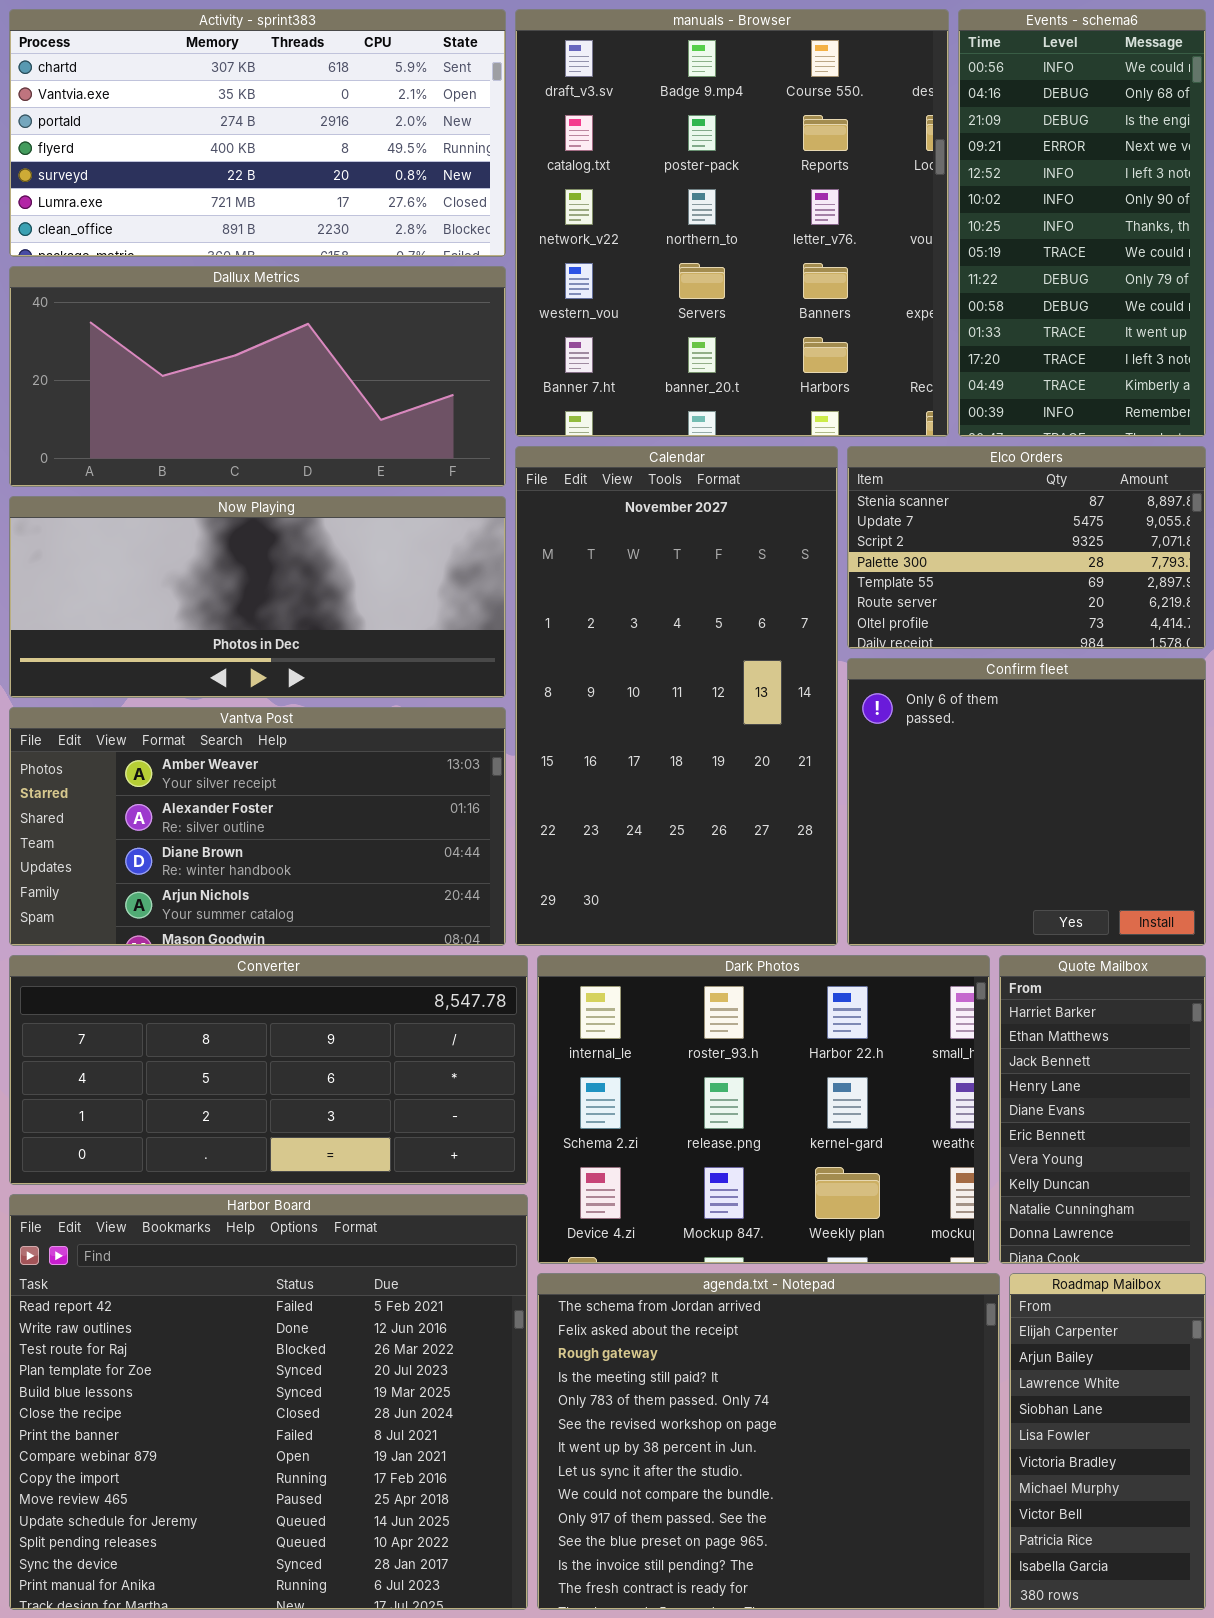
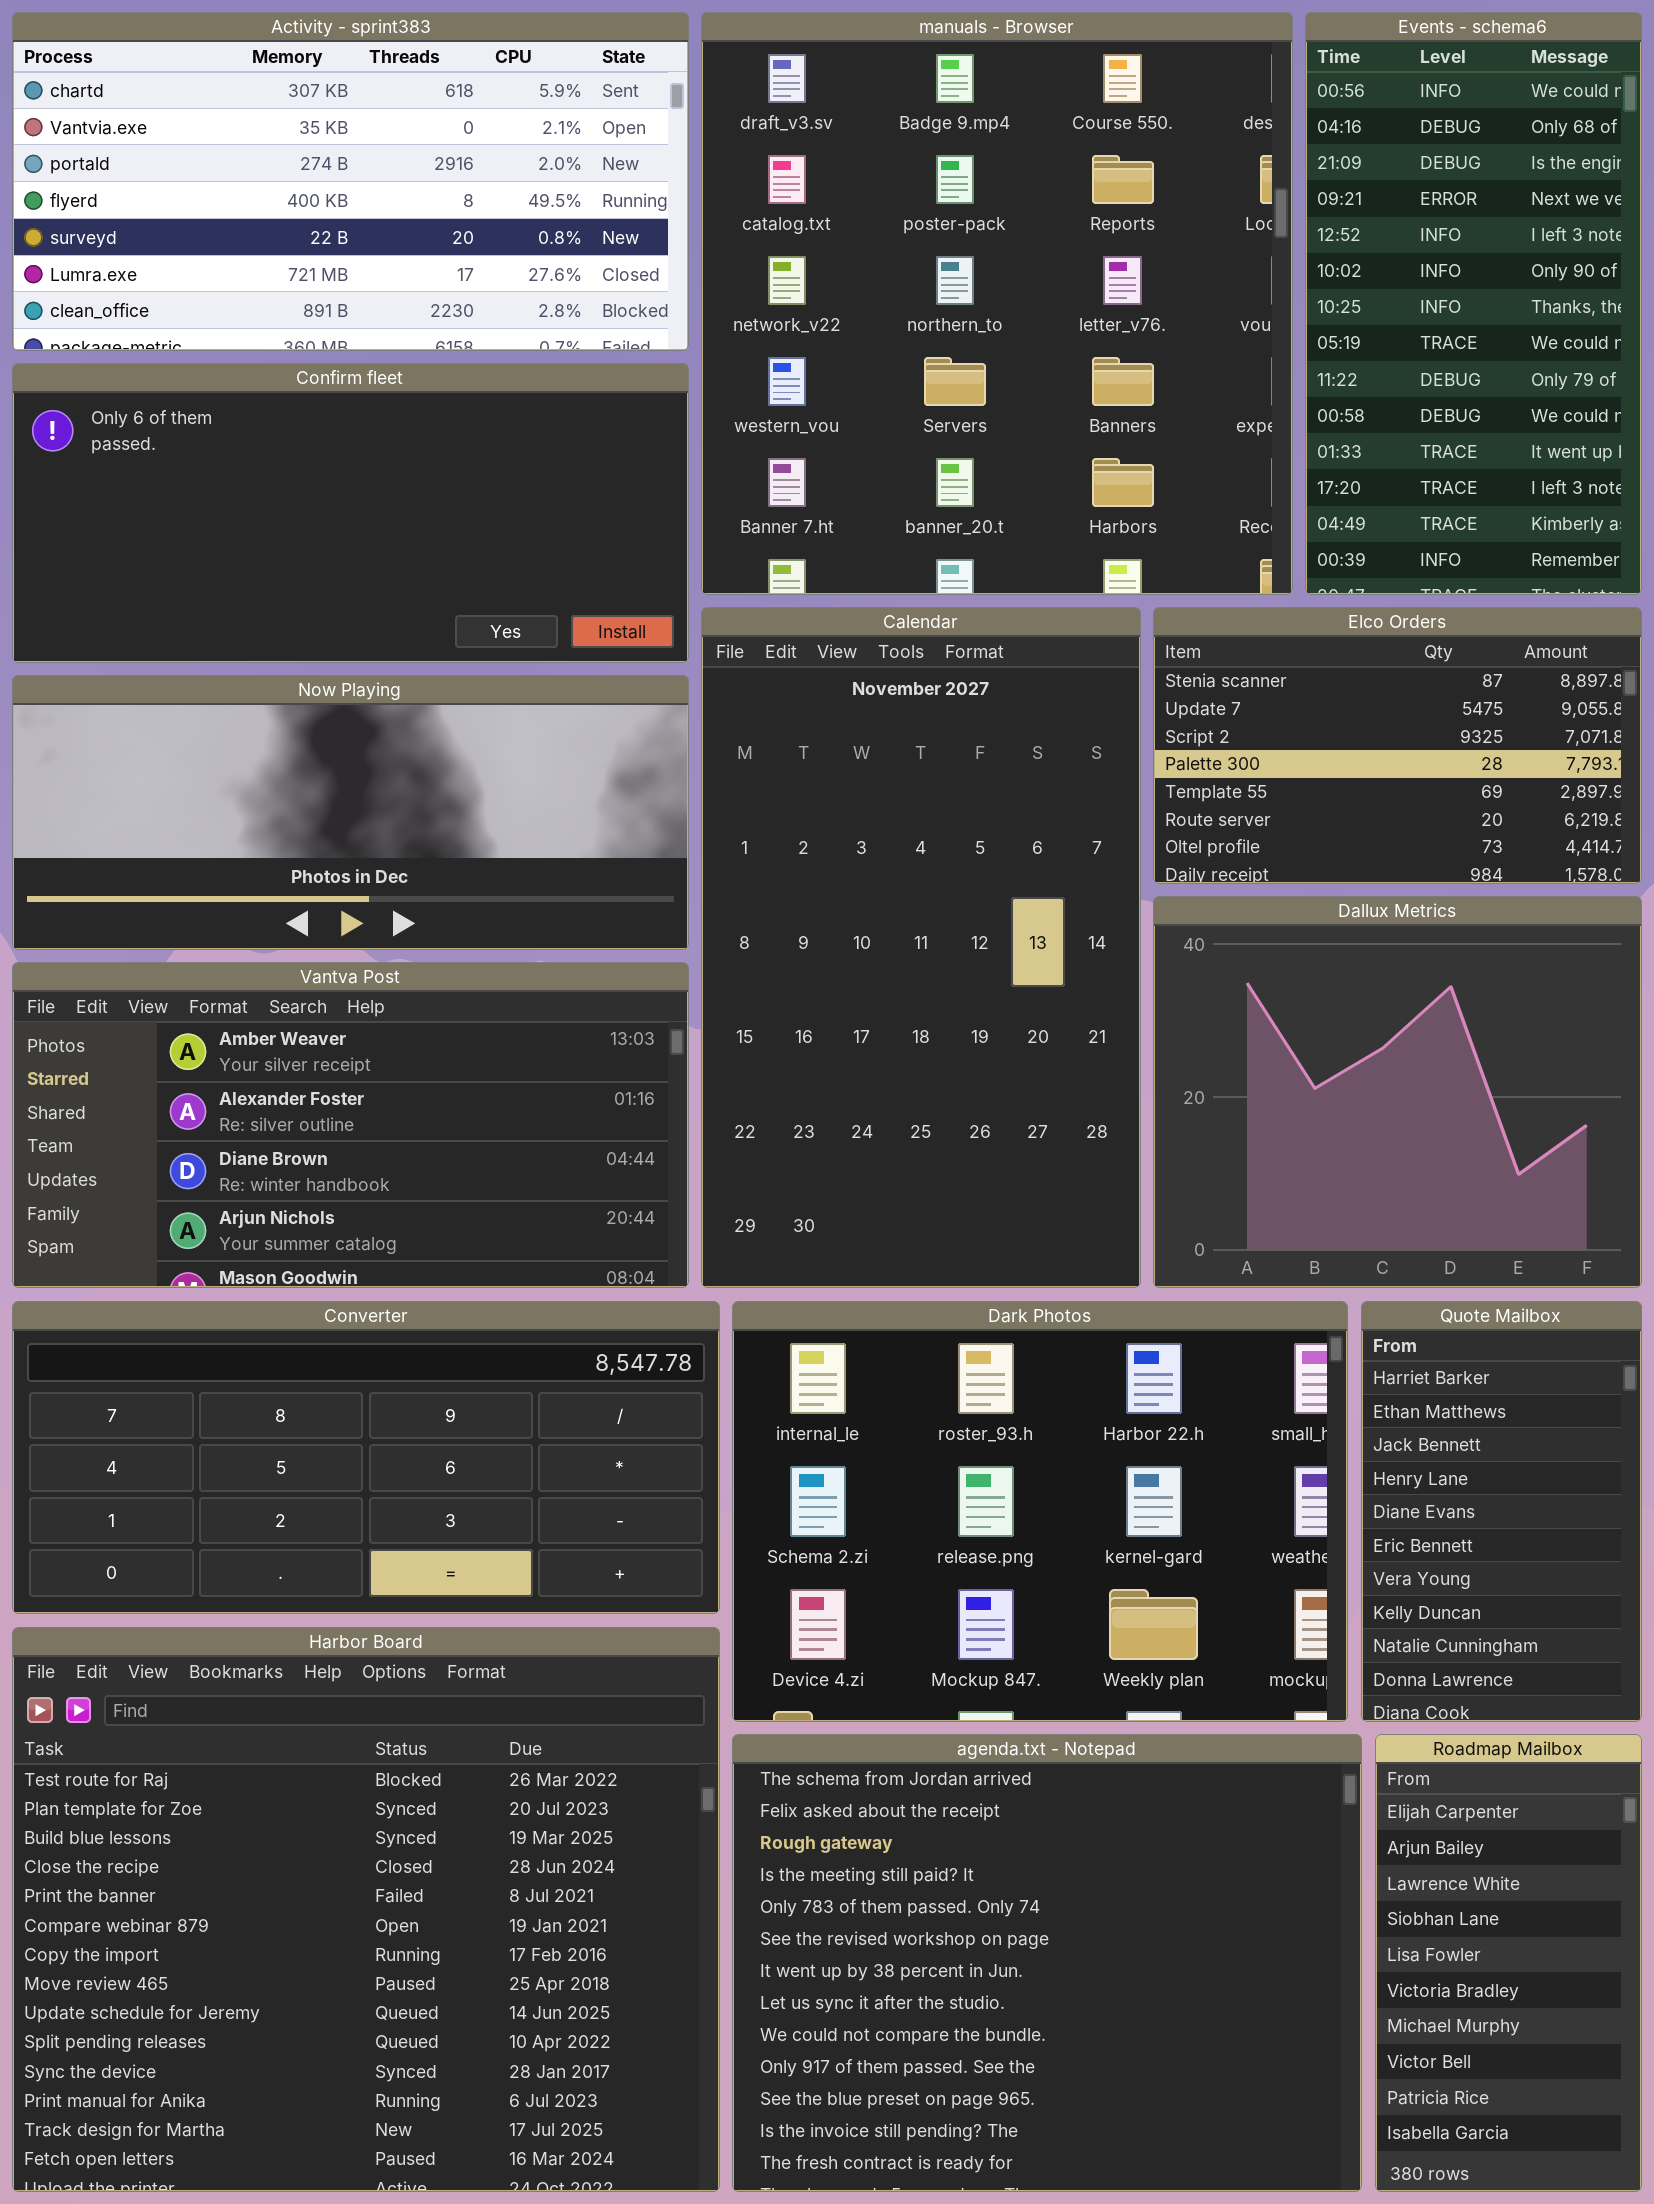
Dallux Metrics: [9,266,506,487] -> [1153,896,1642,1288], moved, resized
Confirm fleet: [847,658,1206,946] -> [12,363,689,663], moved, resized
Harbor Board: [9,1194,528,1610] -> [12,1627,720,2192], scrolled down 2 rows

